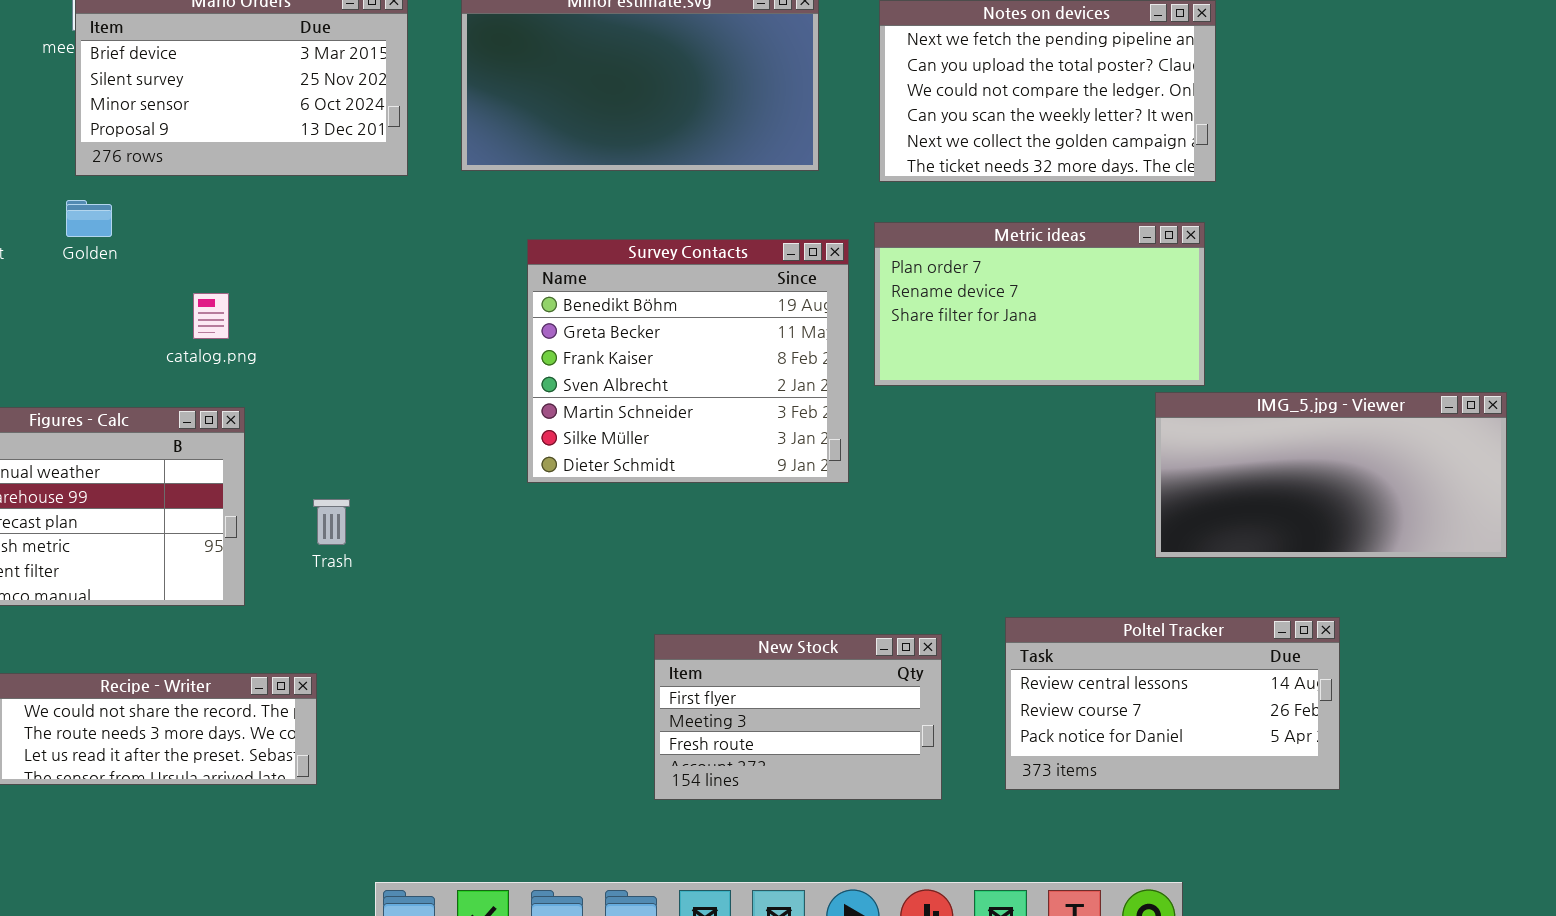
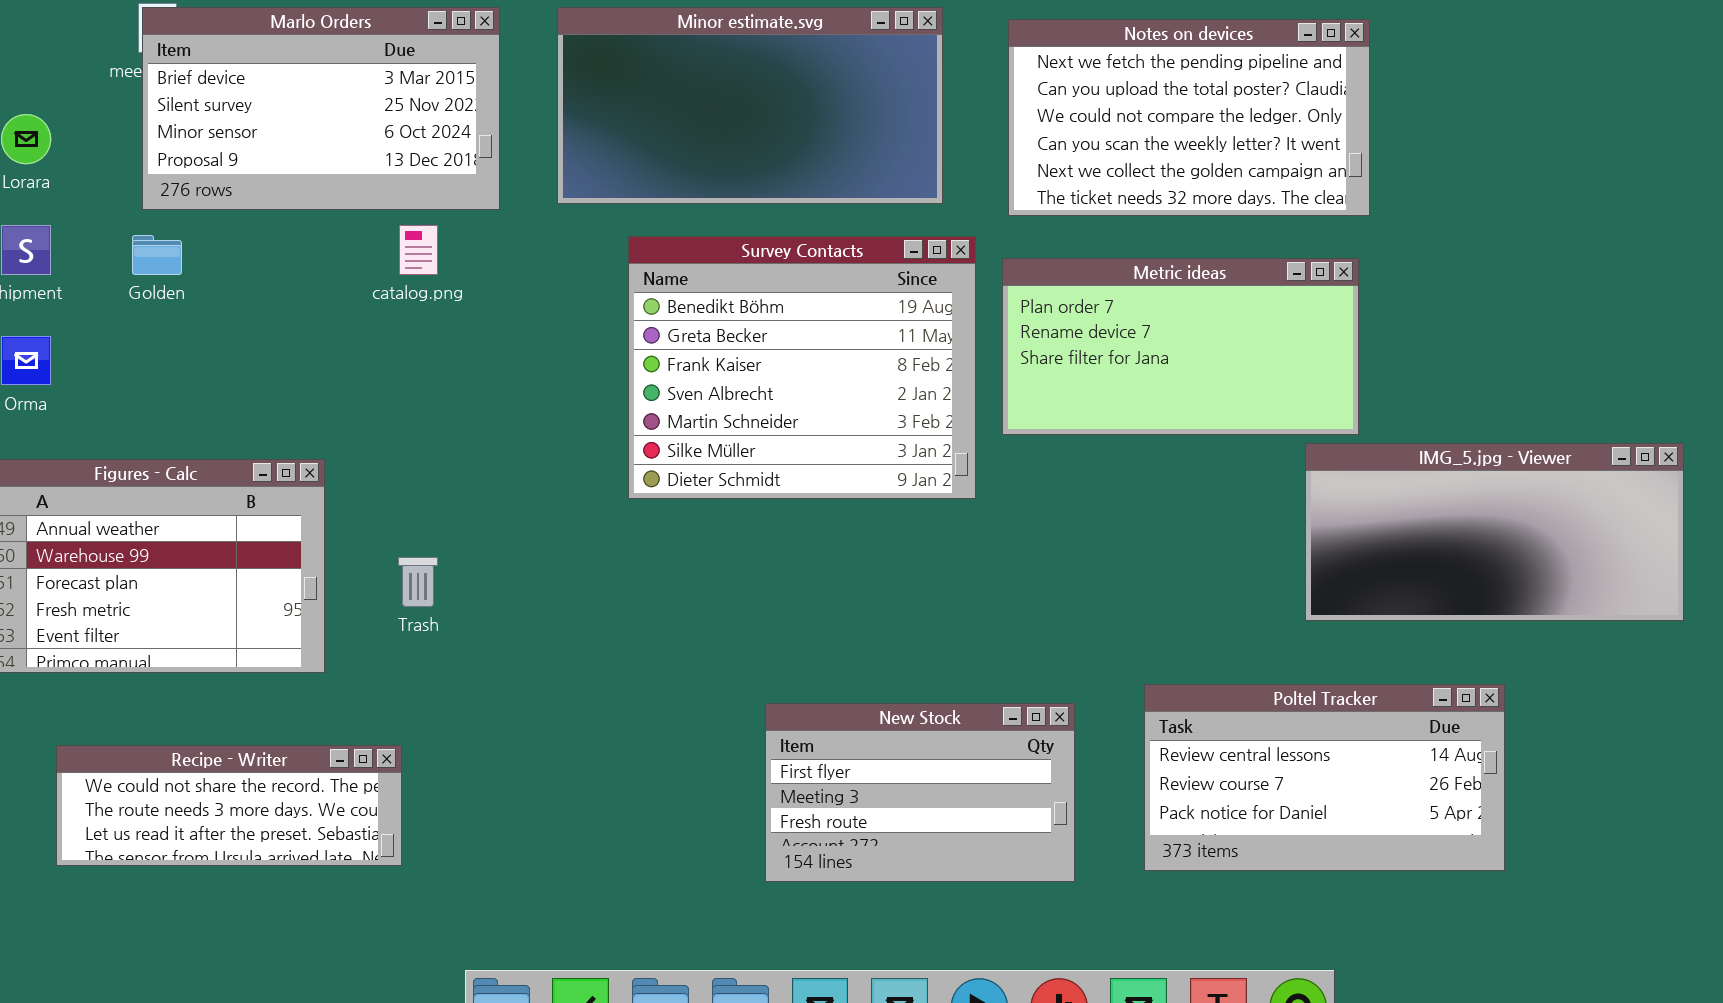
Survey Contacts: [527,239,849,483] -> [628,236,976,499], moved
catalog.png: [193,293,229,339] -> [399,225,438,275], moved

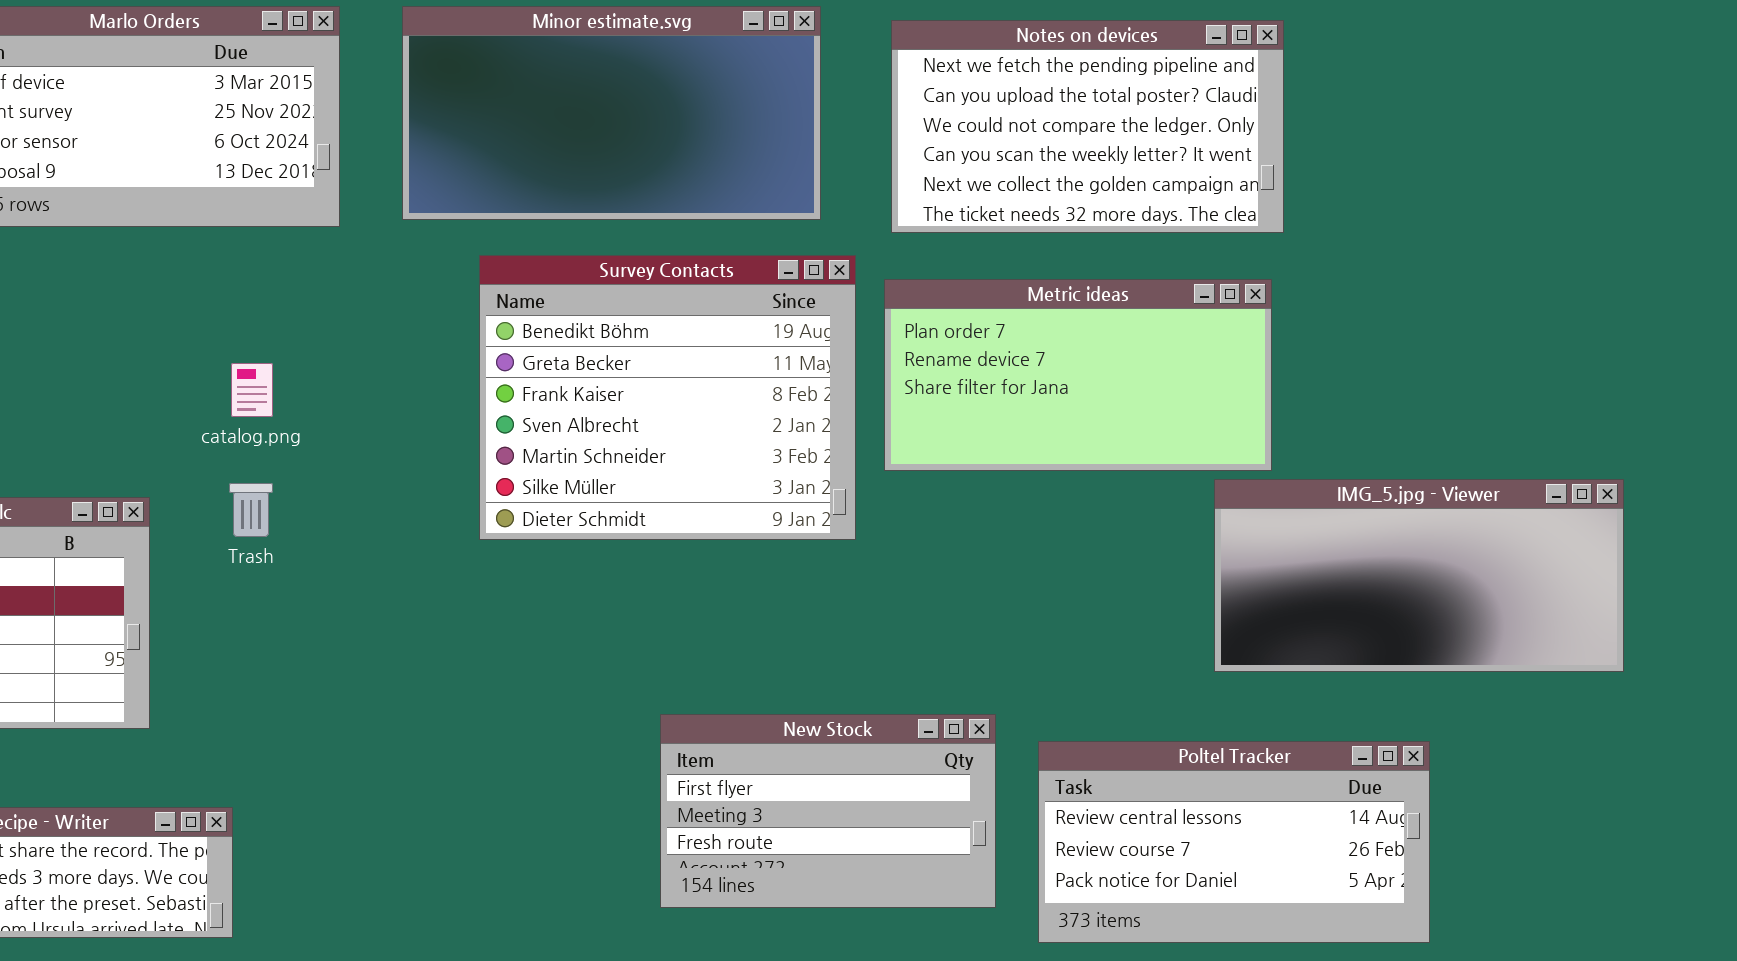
catalog.png: [399,225,438,275] -> [231,363,273,417], moved
Trash: [398,557,438,607] -> [229,483,273,537], moved
New Stock: [765,703,1075,882] -> [660,714,996,908], moved

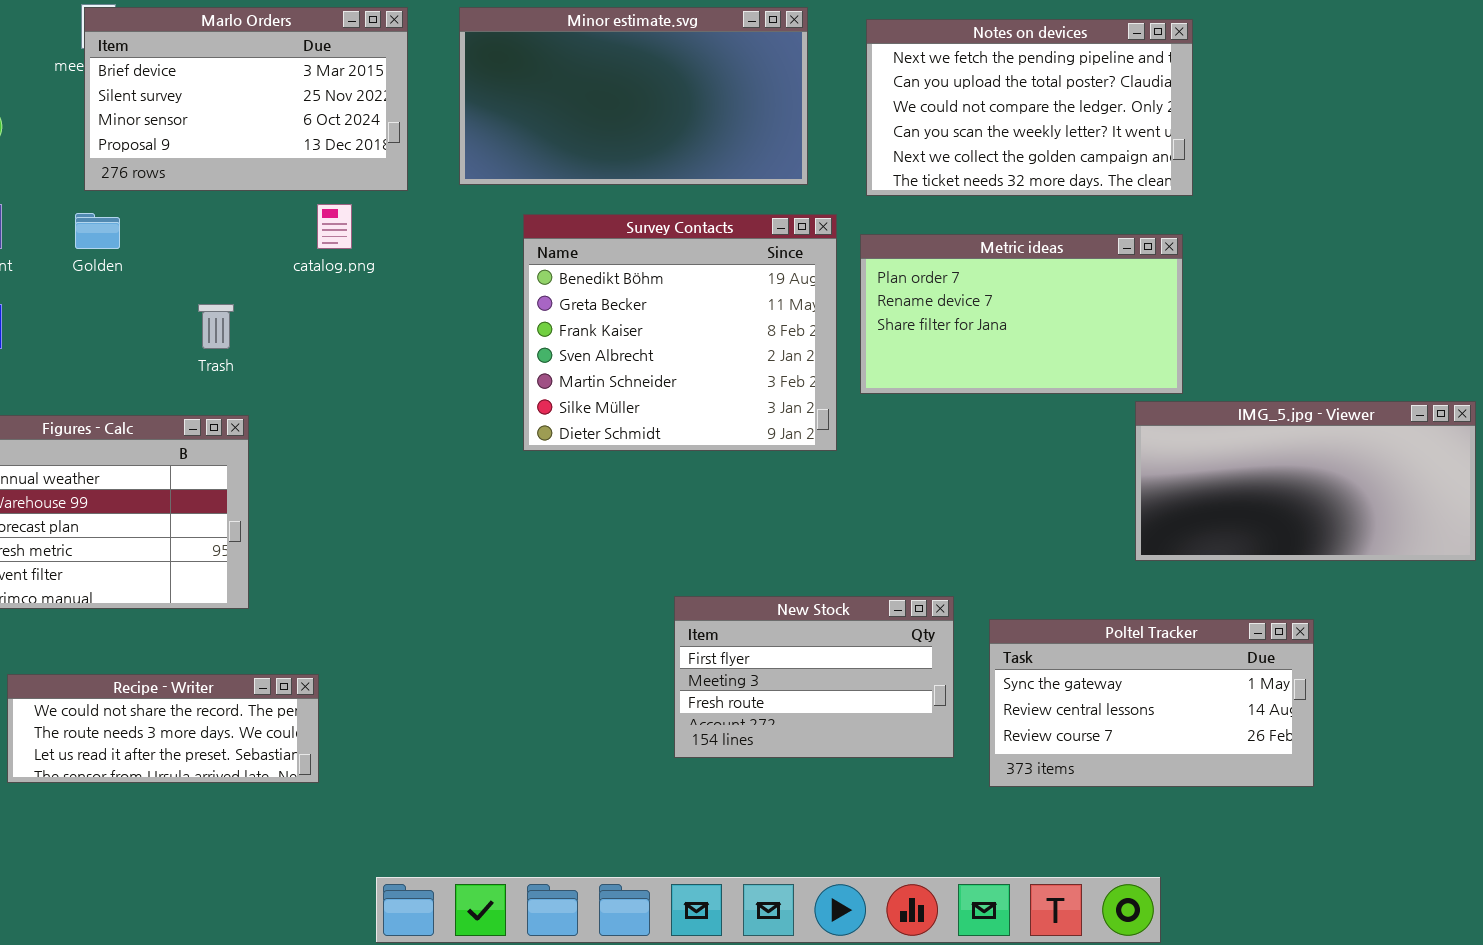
catalog.png: [231,363,273,417] -> [317,204,352,249], moved
Trash: [229,483,273,537] -> [198,304,234,349], moved
Poltel Tracker: [1038,741,1430,943] -> [989,619,1314,787], scrolled up 1 row

